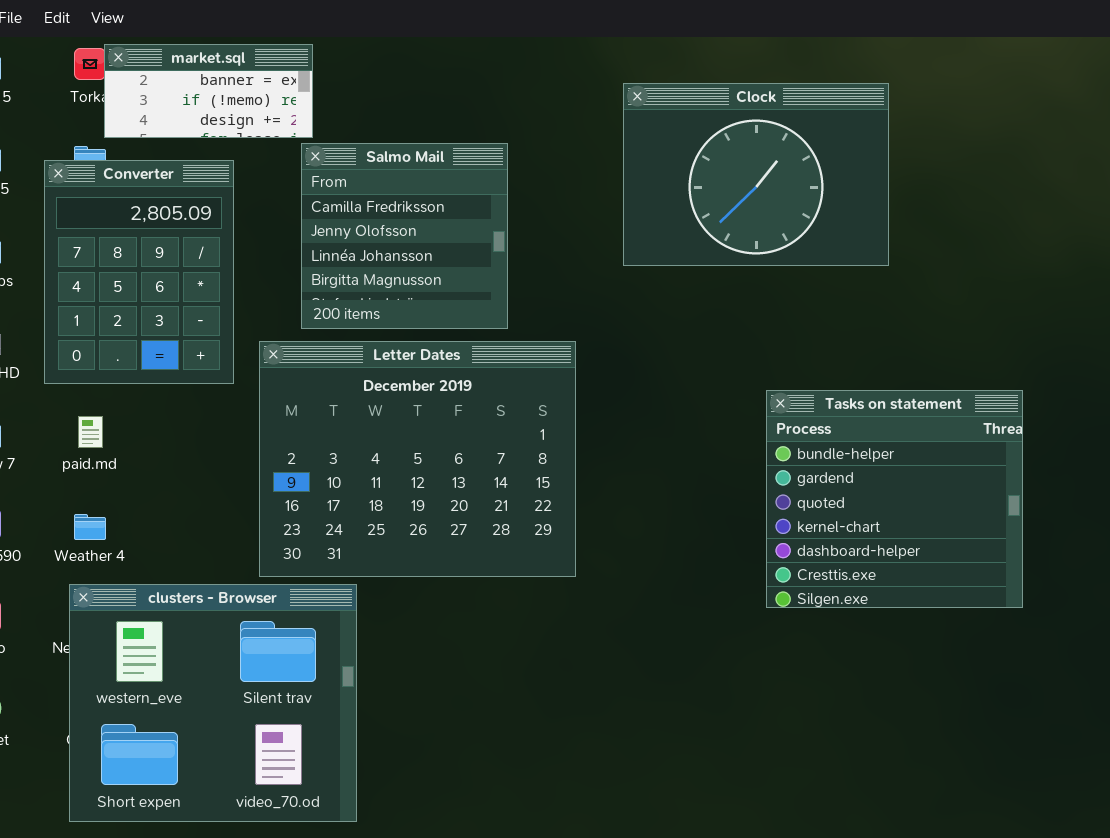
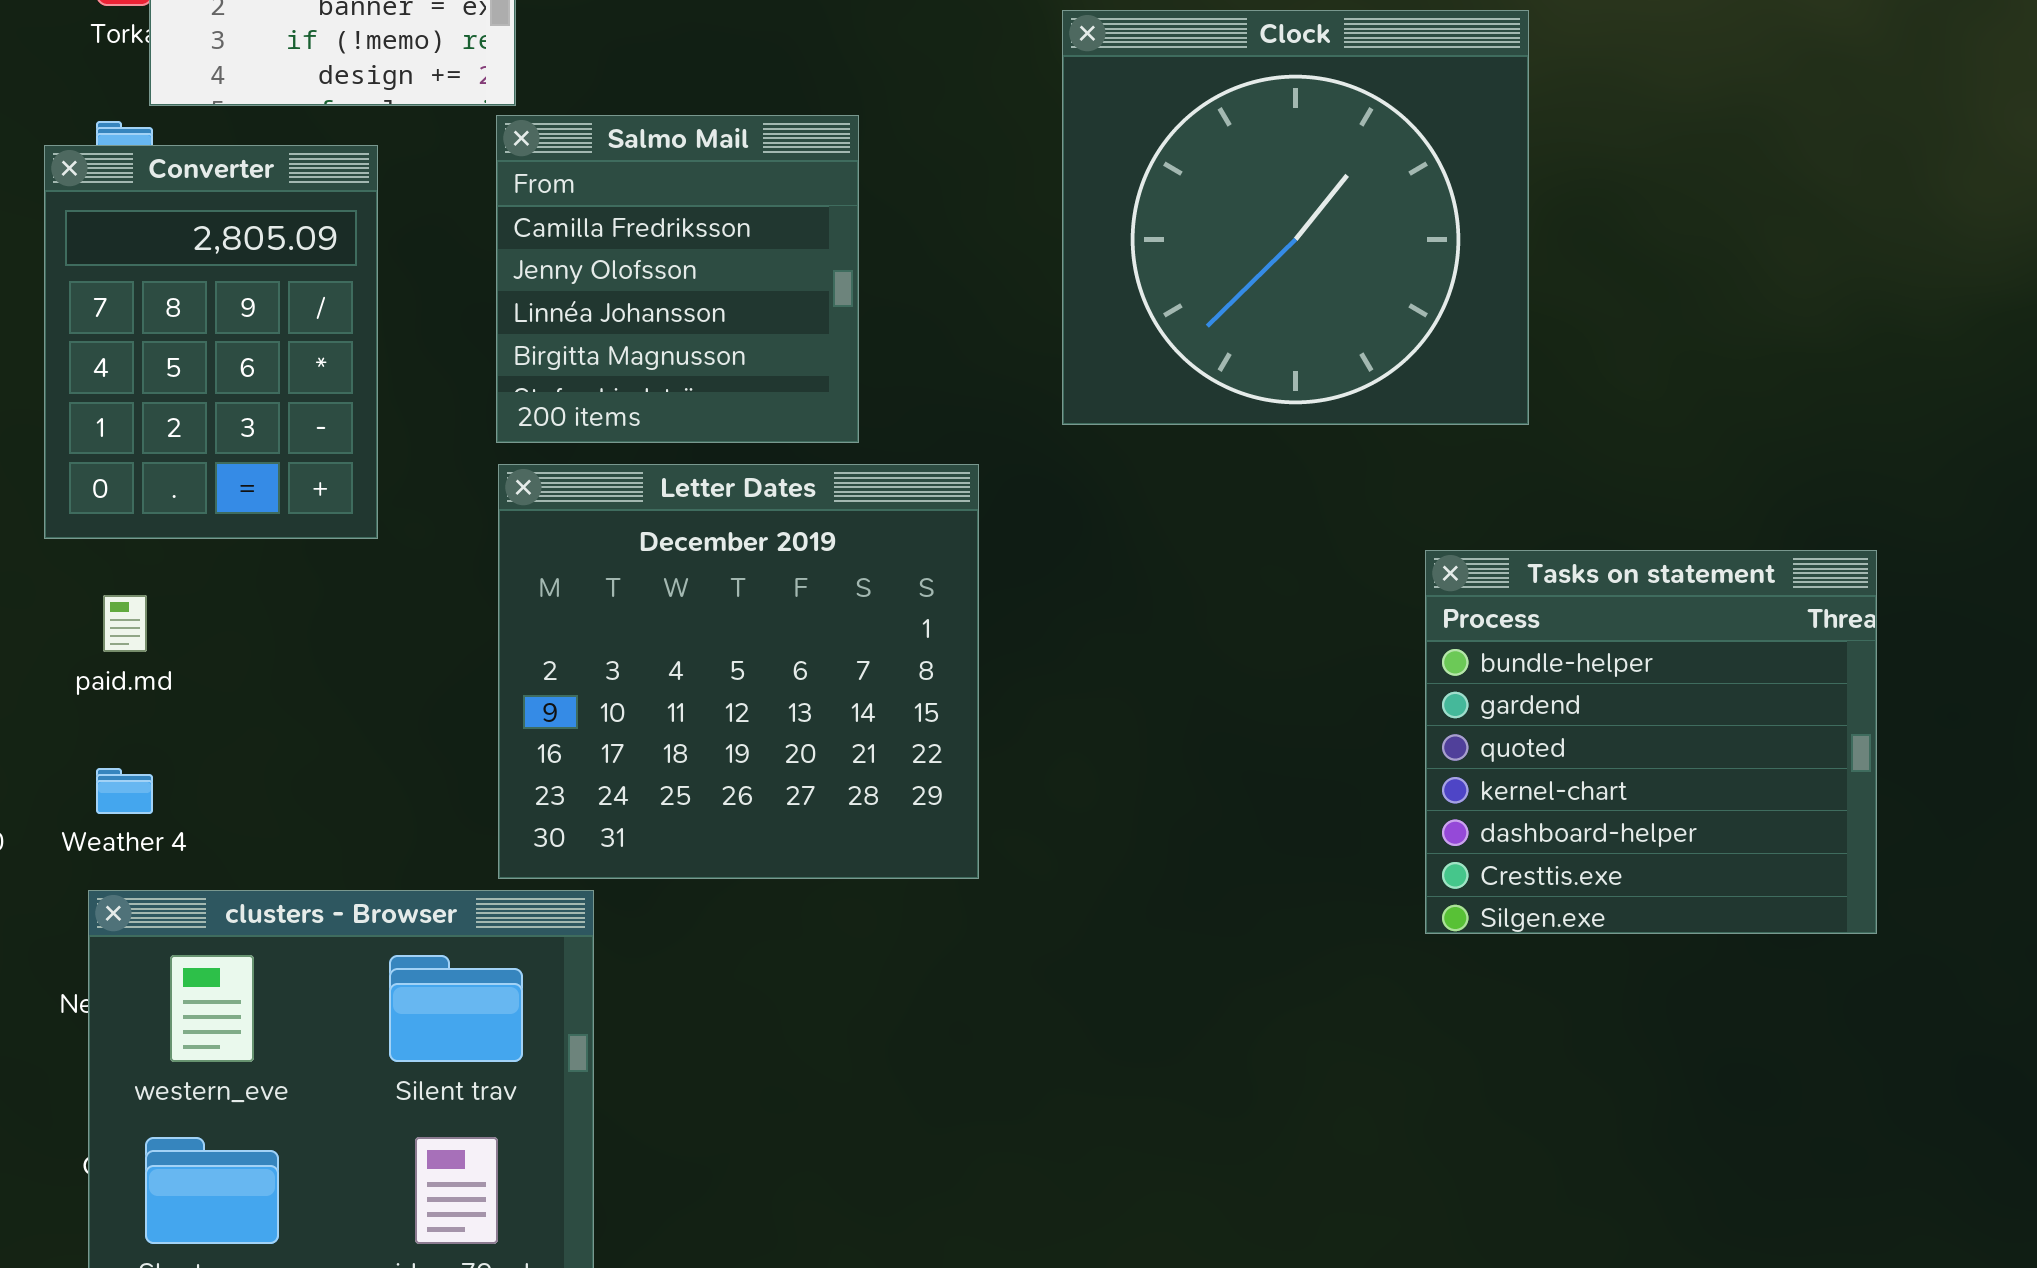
Clock: [623,83,889,266] -> [1062,10,1529,425], resized
Letter Dates: [259,341,576,577] -> [498,464,979,879], resized
Tasks on statement: [766,390,1023,608] -> [1425,550,1877,934], moved

